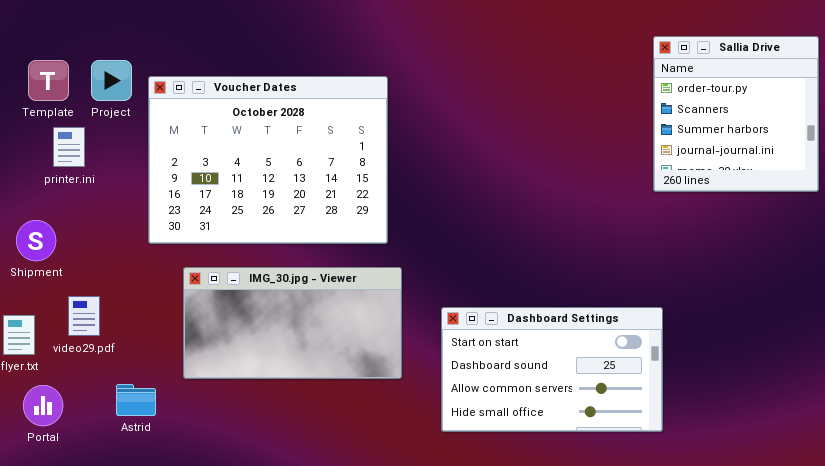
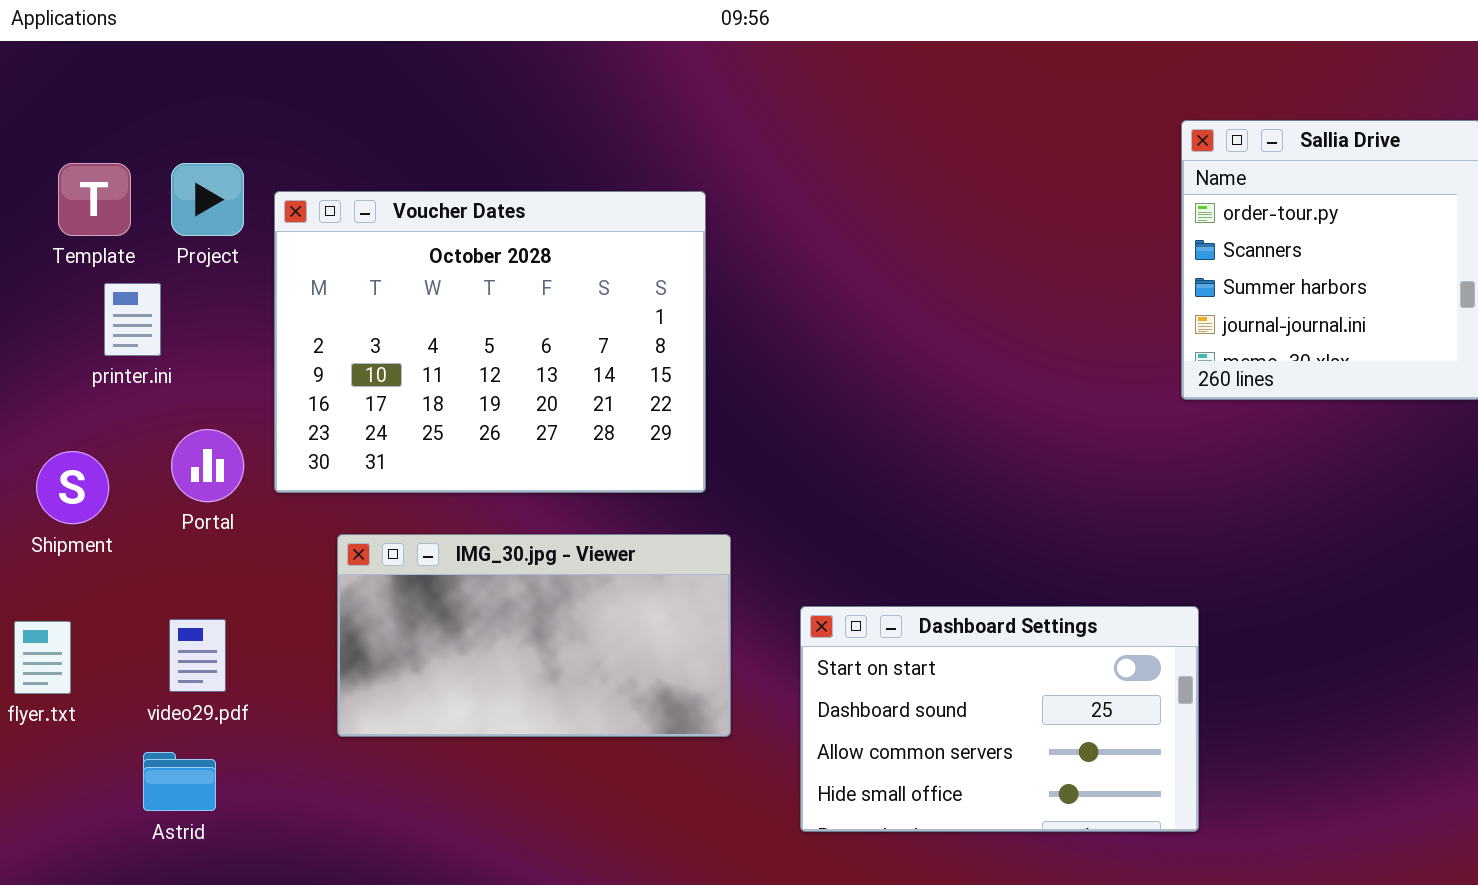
video29.pdf: [68,296,100,336] -> [169,619,226,692], moved
Astrid: [116,384,156,416] -> [143,752,216,811], moved
Portal: [23,385,63,426] -> [171,429,244,502], moved

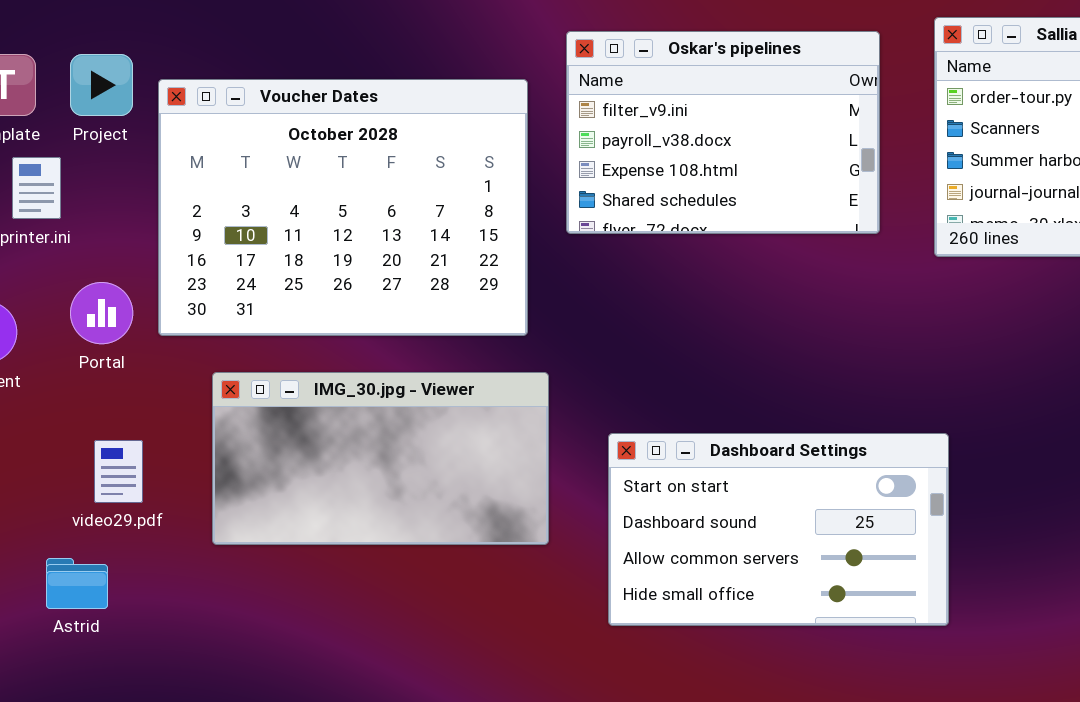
Oskar's pipelines: none -> [566,31,880,234], opened
video29.pdf: [169,619,226,692] -> [94,440,143,503], moved

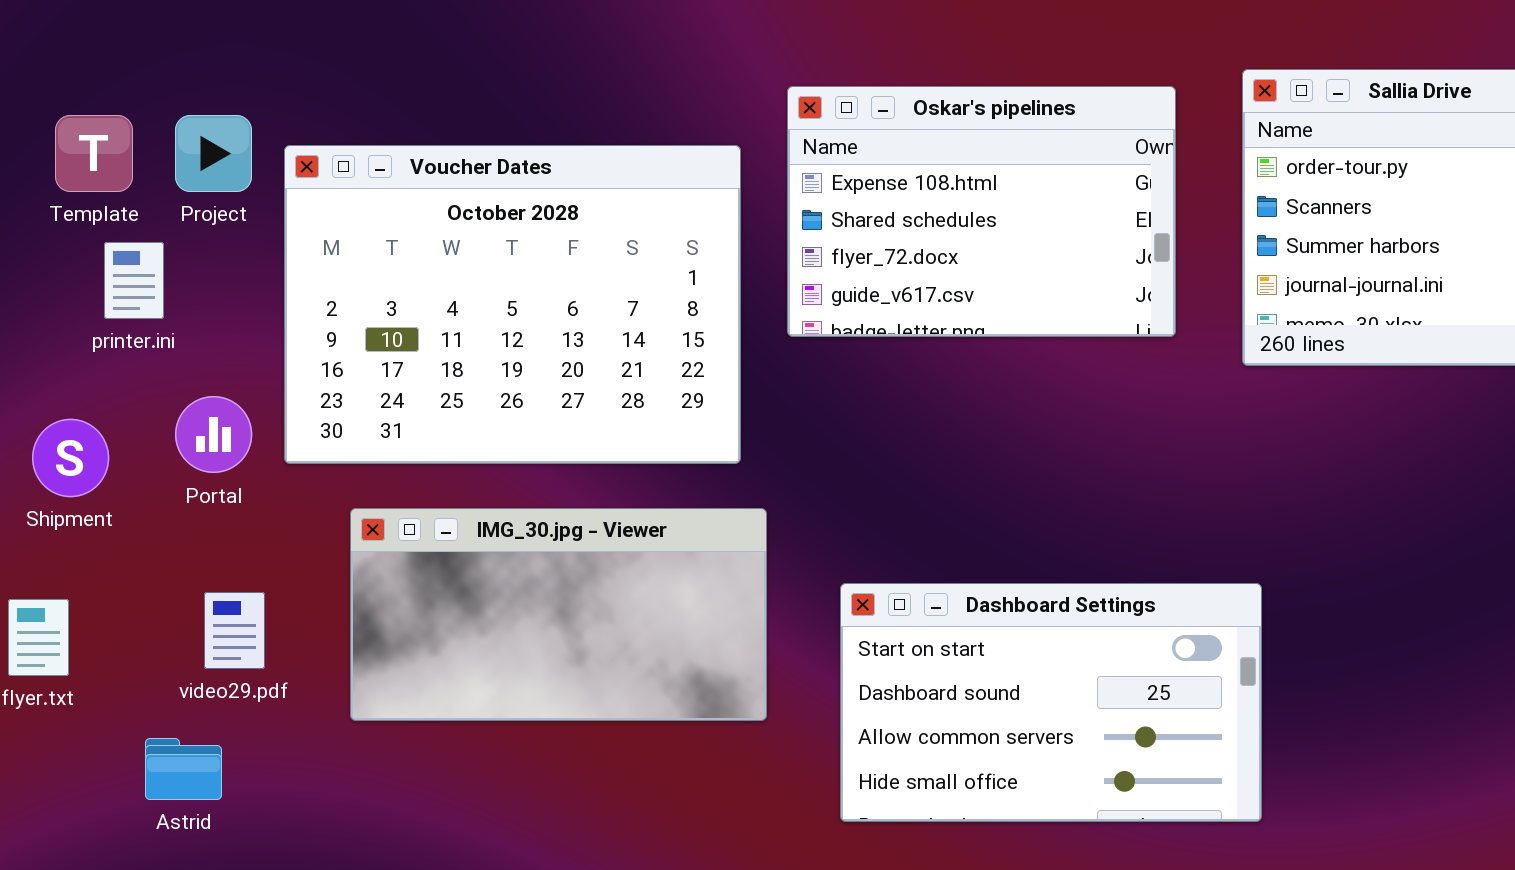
Oskar's pipelines: [566,31,880,234] -> [787,86,1176,337], scrolled down 2 rows

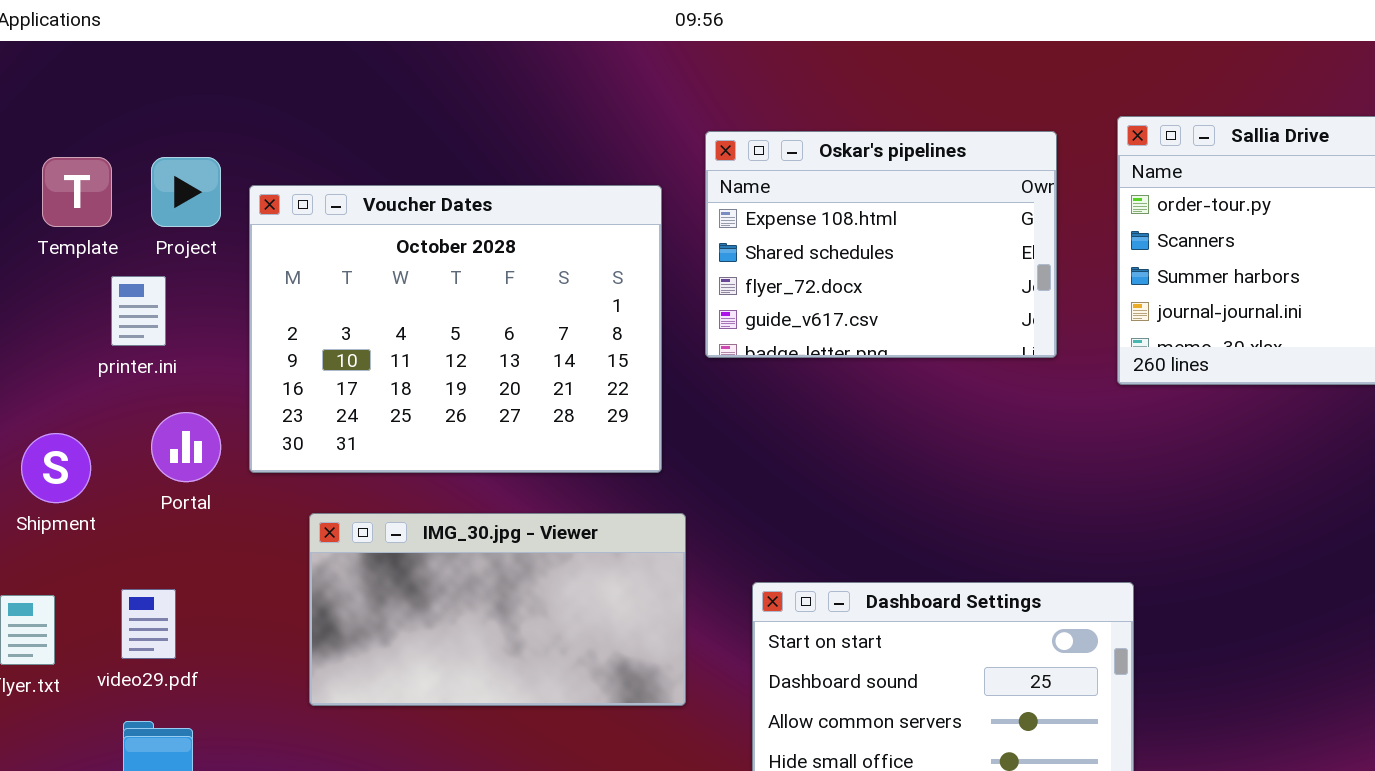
printer.ini: [104,242,164,319] -> [111,276,166,346], moved
video29.pdf: [204,592,265,669] -> [121,589,176,659], moved

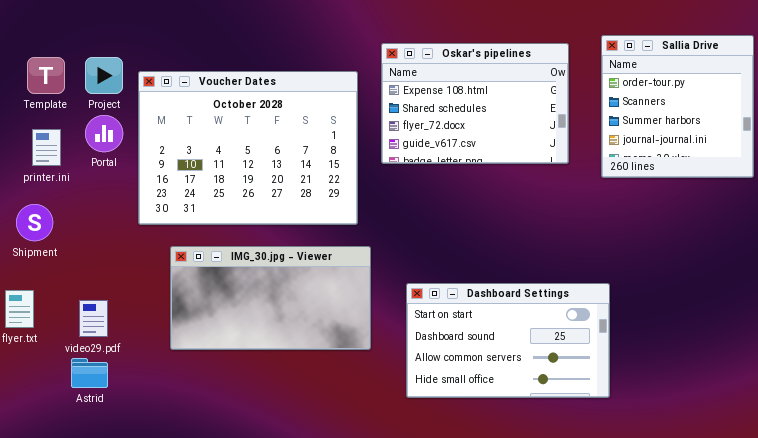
printer.ini: [111,276,166,346] -> [32,129,61,166], moved
Portal: [151,412,221,482] -> [85,115,123,152], moved
video29.pdf: [121,589,176,659] -> [79,300,108,337], moved

